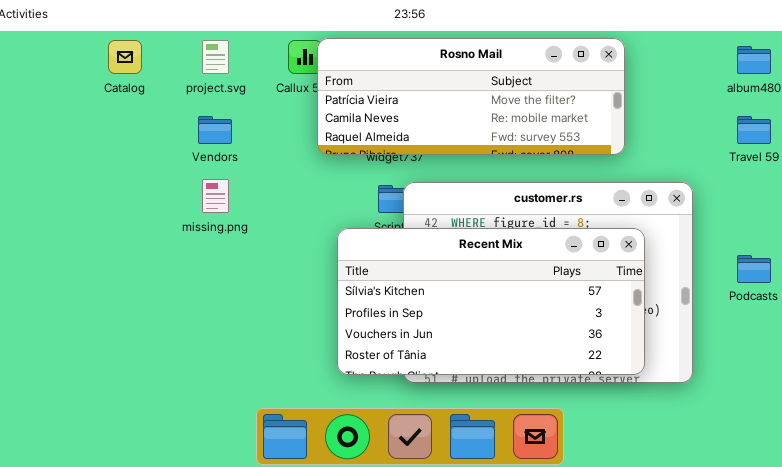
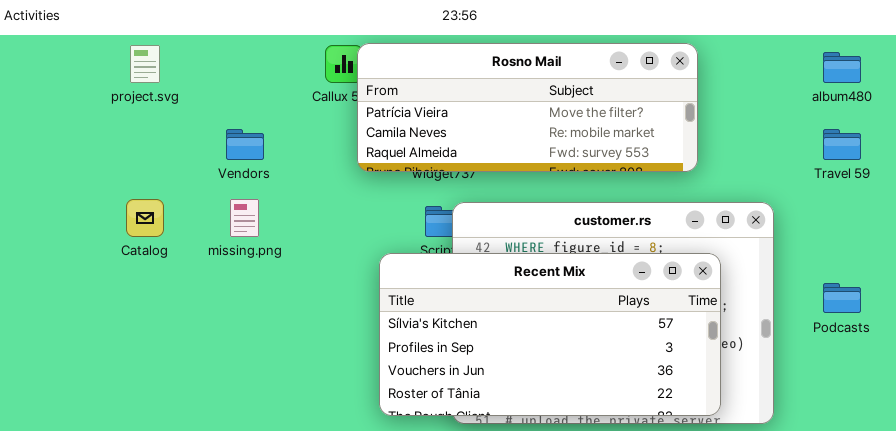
Catalog: [108,40,142,74] -> [126,199,164,237], moved
project.svg: [202,40,229,74] -> [130,45,160,83], moved

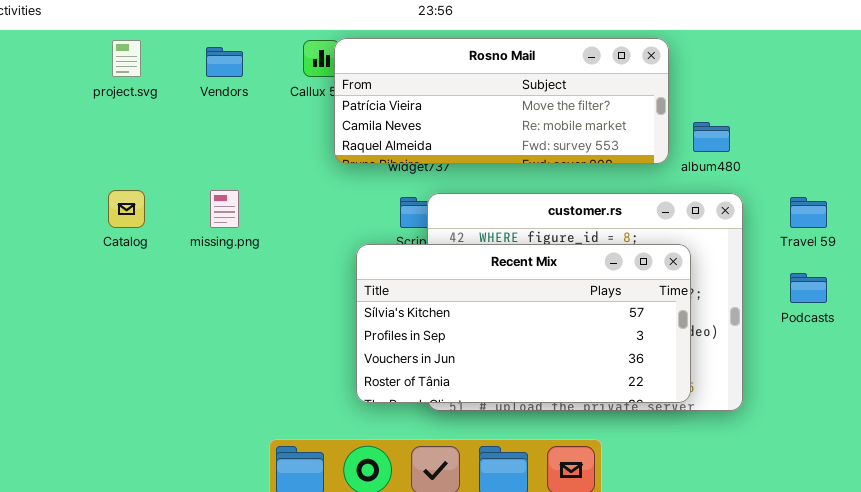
album480: [823,52,861,83] -> [693,122,730,152], moved
Vendors: [226,129,264,160] -> [206,47,243,77], moved
Travel 59: [823,129,861,160] -> [790,197,827,228], moved

